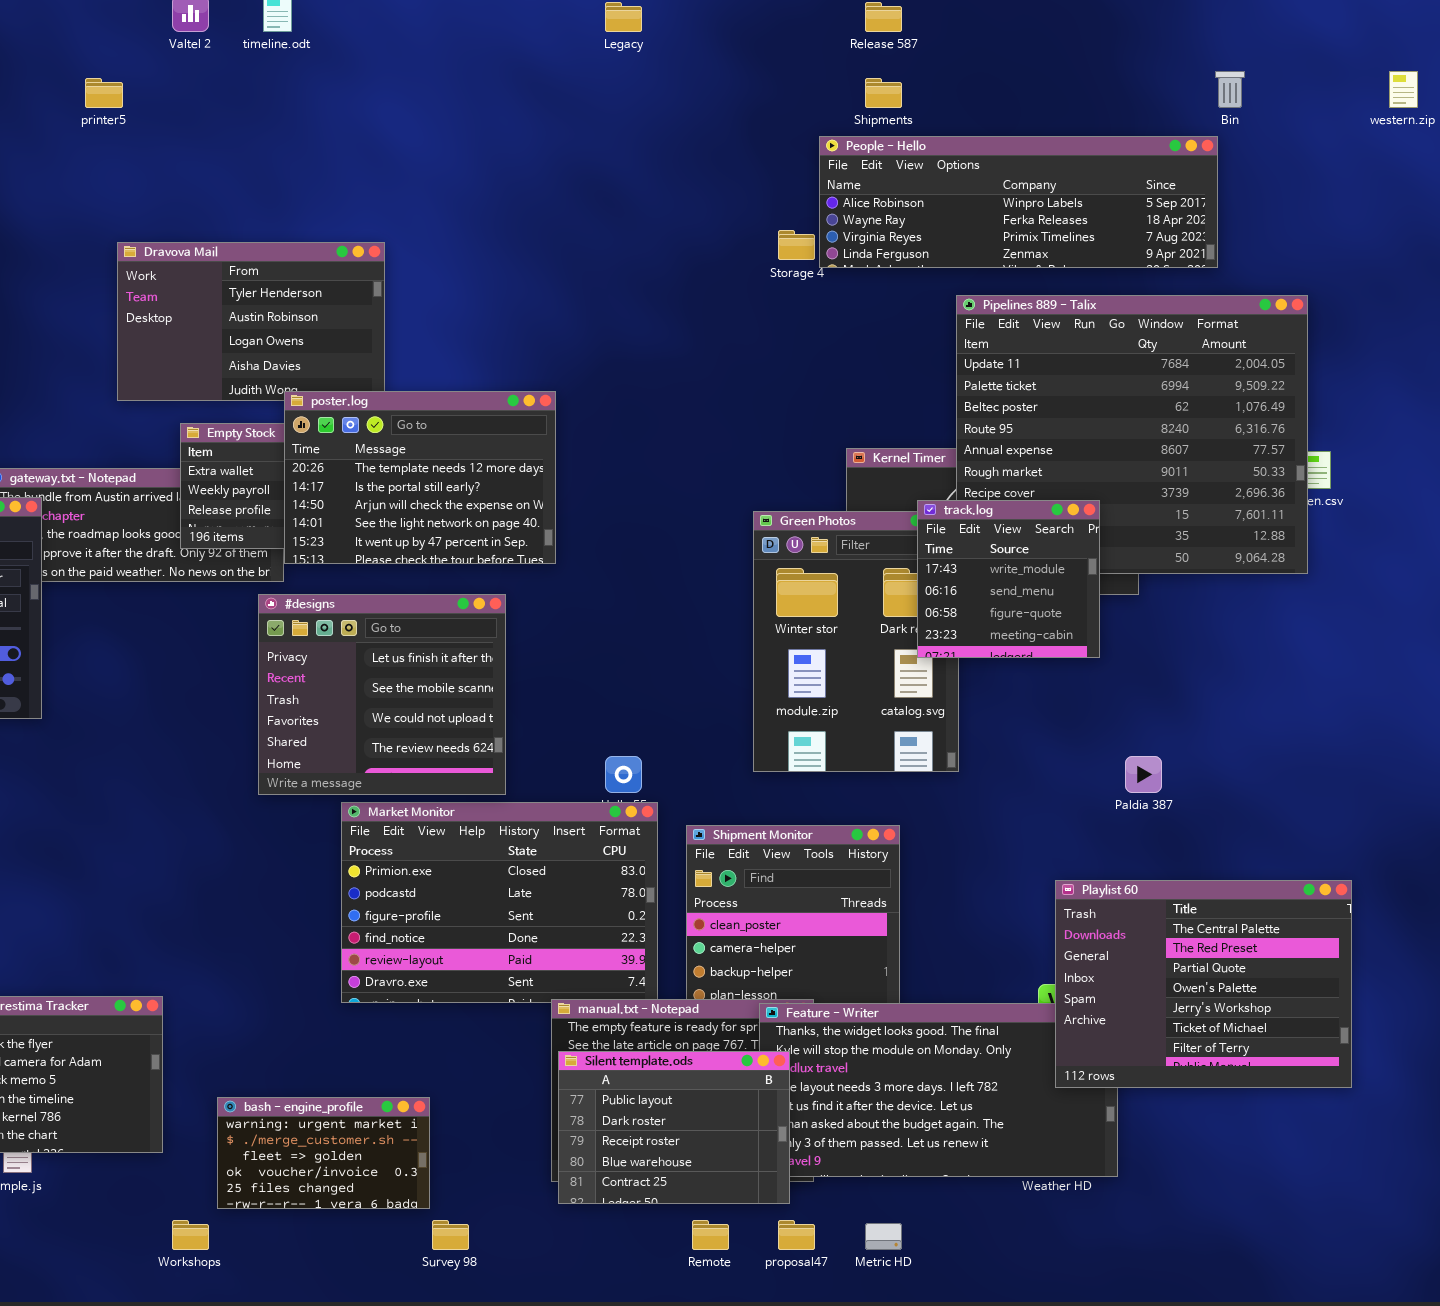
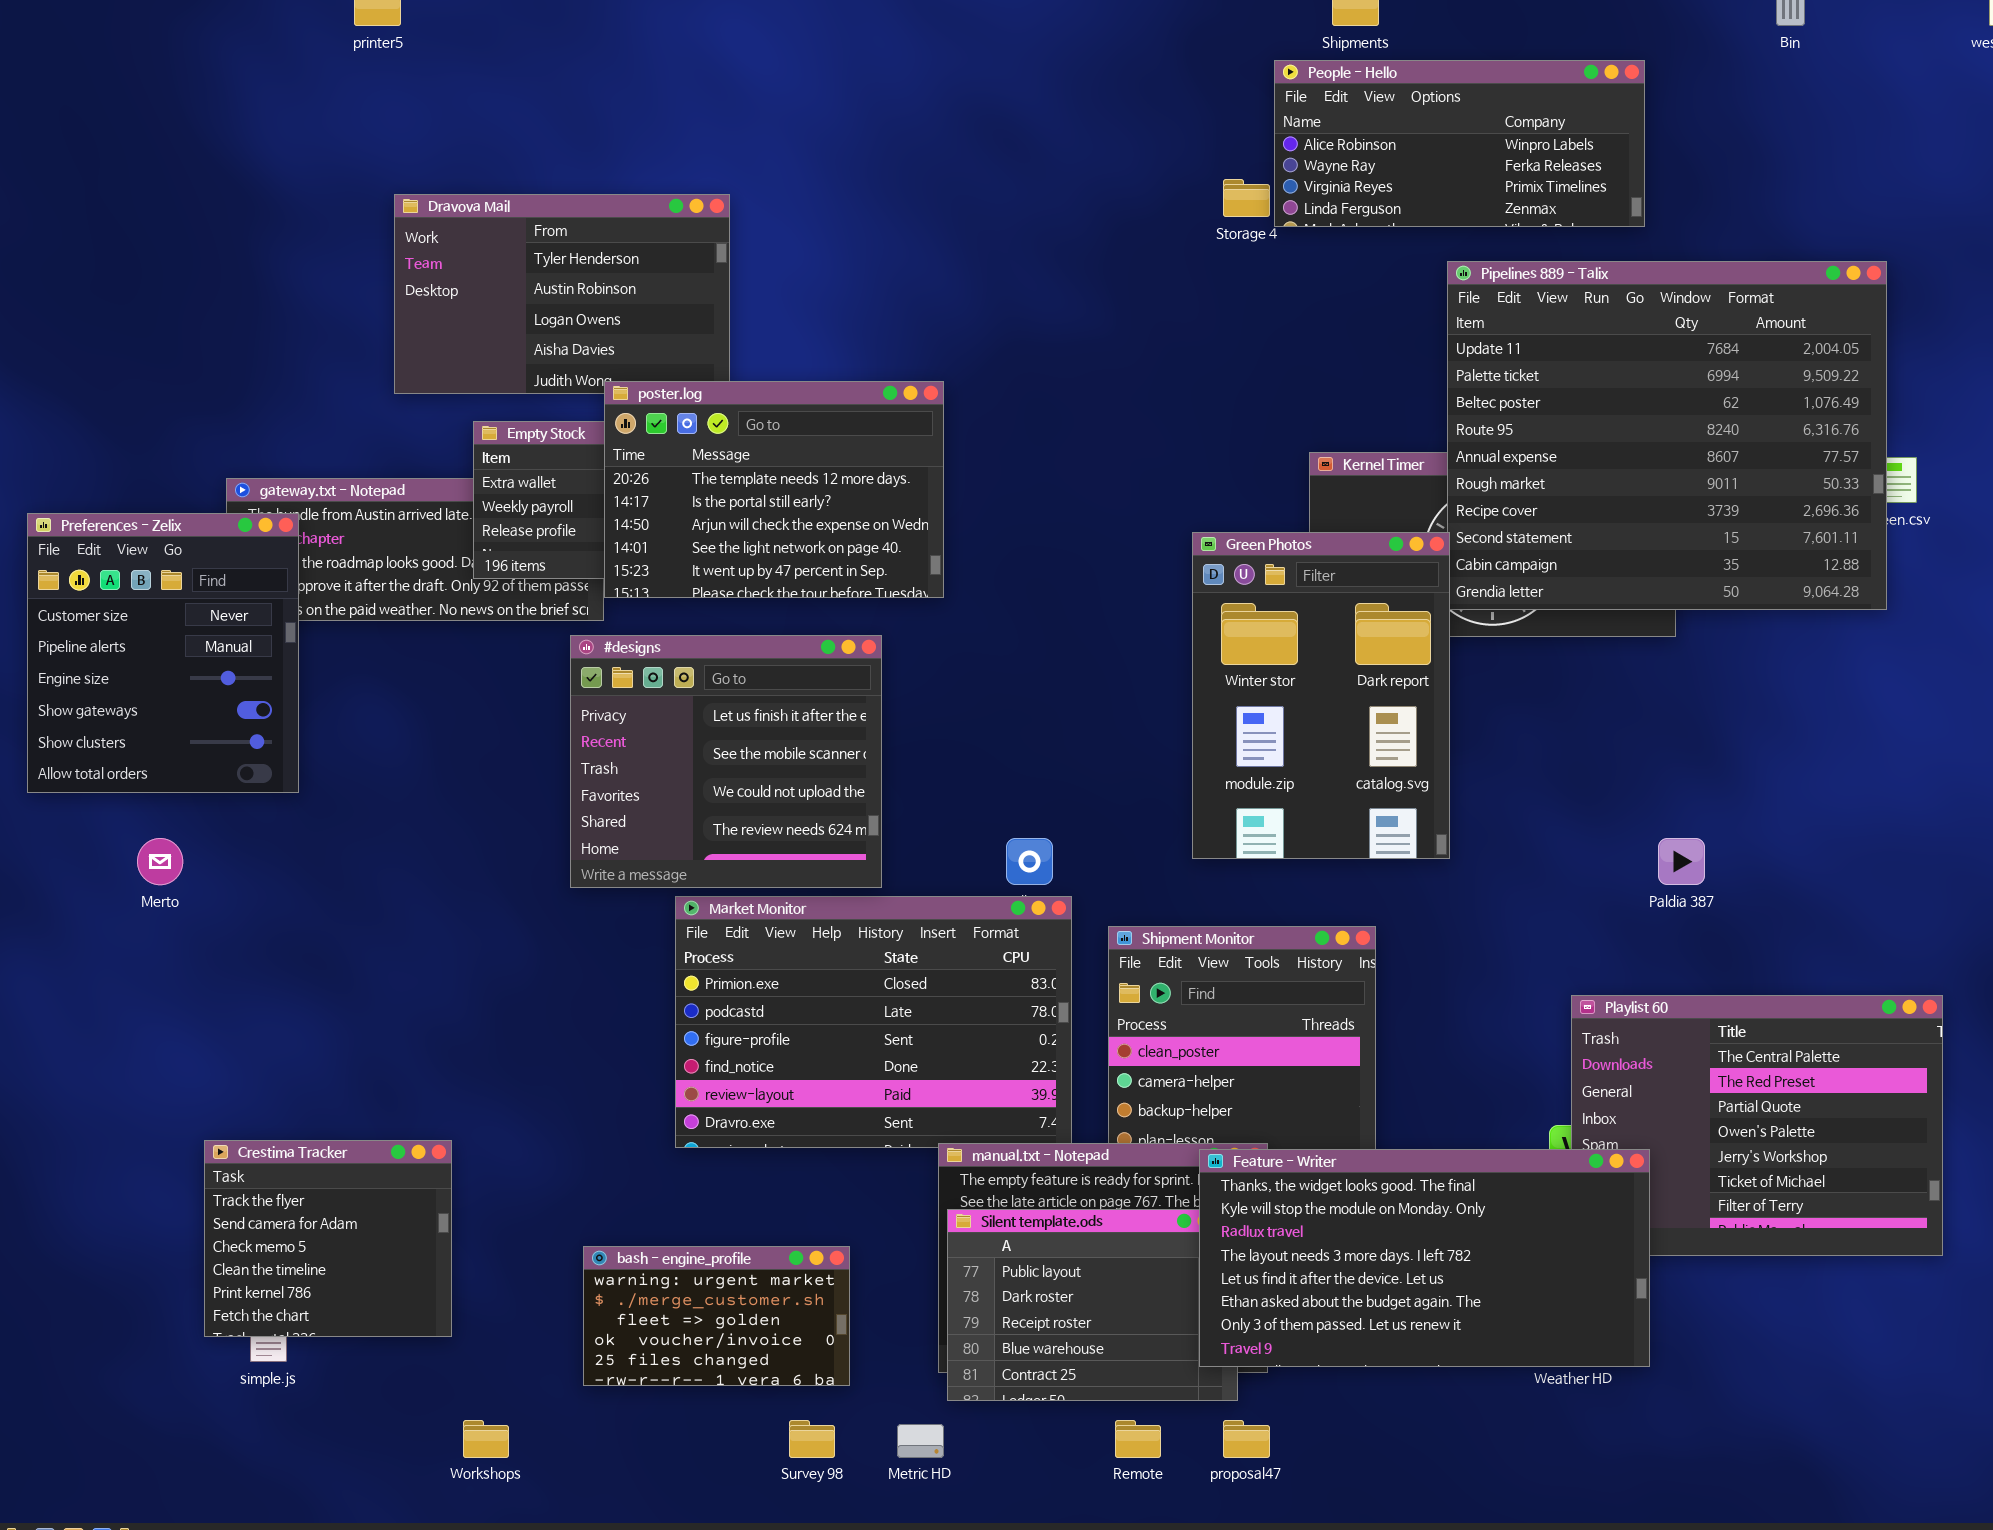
People - Hello: [819,136,1218,268] -> [1274,60,1645,227], resized
track.log: [917,500,1100,658] -> none, closed
Feature - Writer: [759,1003,1118,1177] -> [1199,1149,1650,1367], raised
bash - engine_profile: [217,1097,430,1209] -> [583,1246,850,1386], moved
Metric HD: [865,1223,902,1250] -> [897,1424,944,1458], moved

